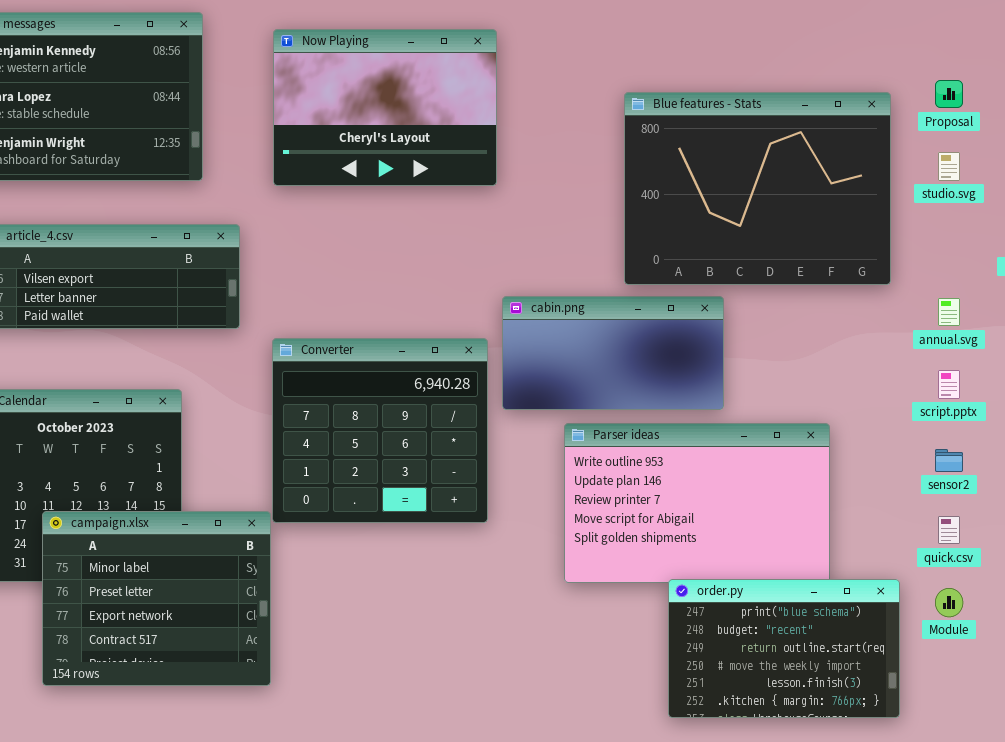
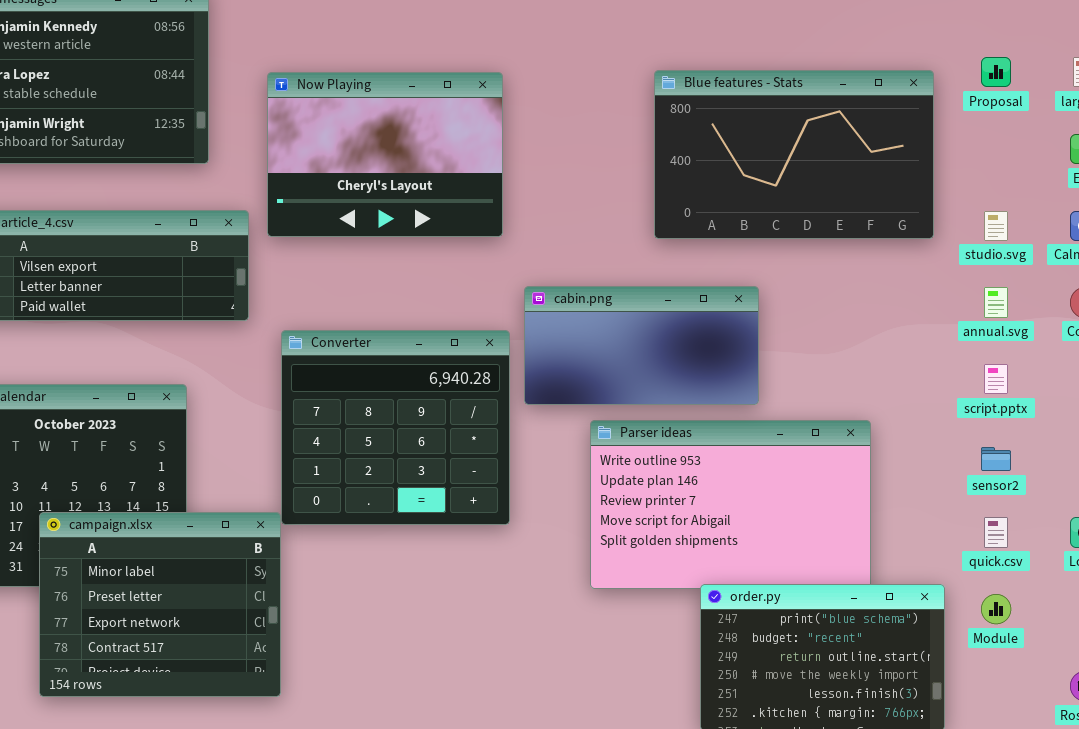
Now Playing: [273,29,497,186] -> [267,72,503,237], moved
Blue features - Stats: [624,92,891,285] -> [654,70,934,239], resized
studio.svg: [938,152,960,181] -> [984,211,1008,241], moved

